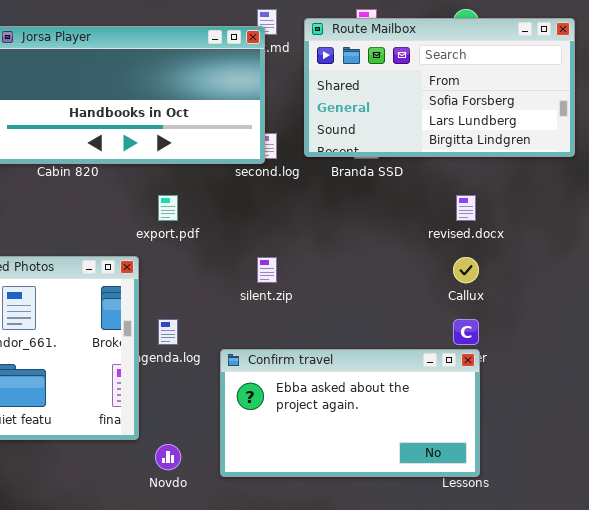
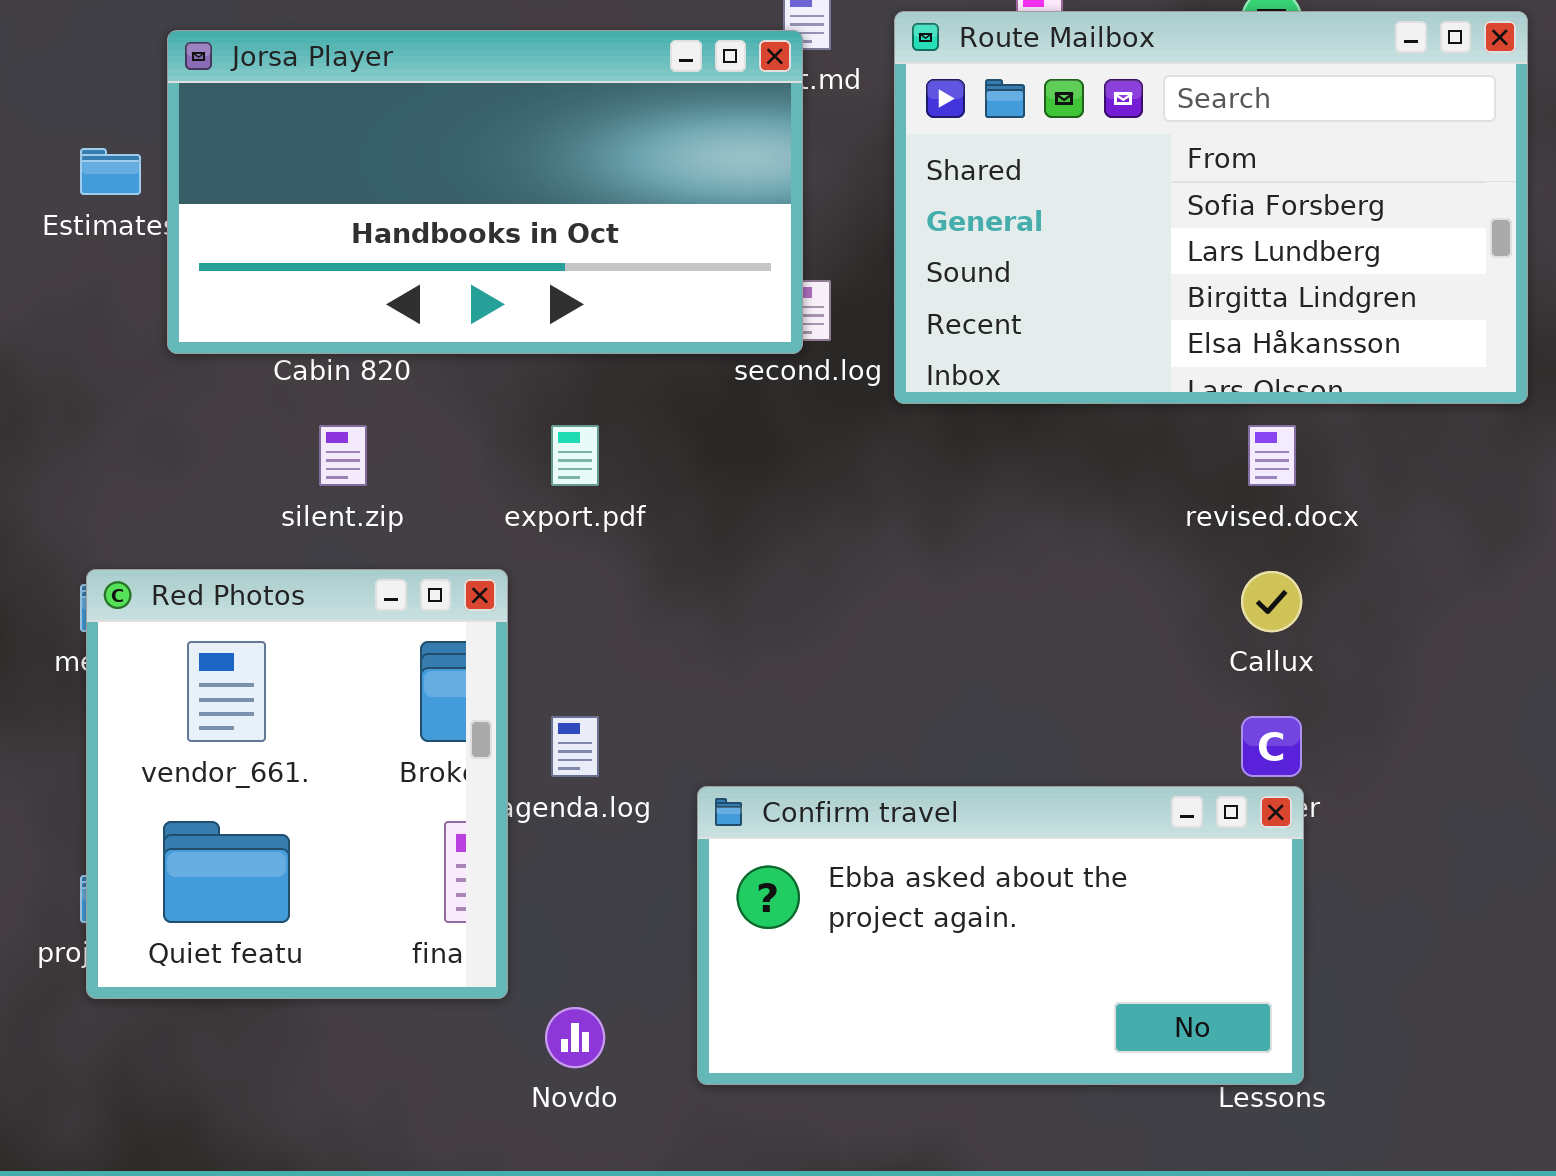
Route Mailbox: [304,18,575,157] -> [894,11,1528,404], resized
silent.zip: [257,257,277,283] -> [319,425,367,486], moved

